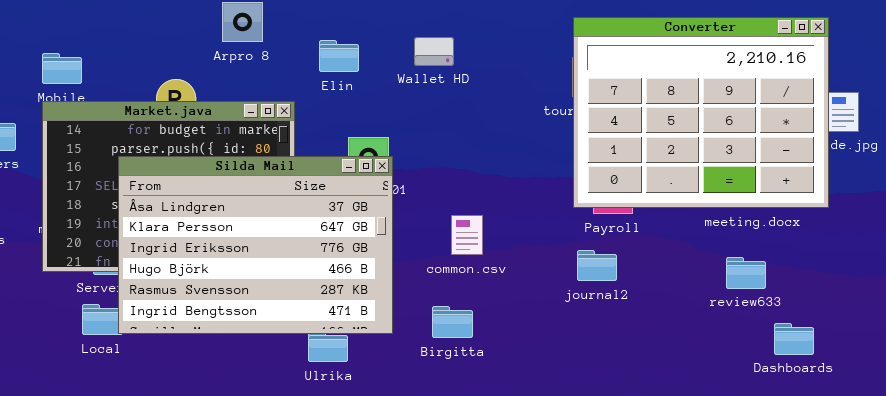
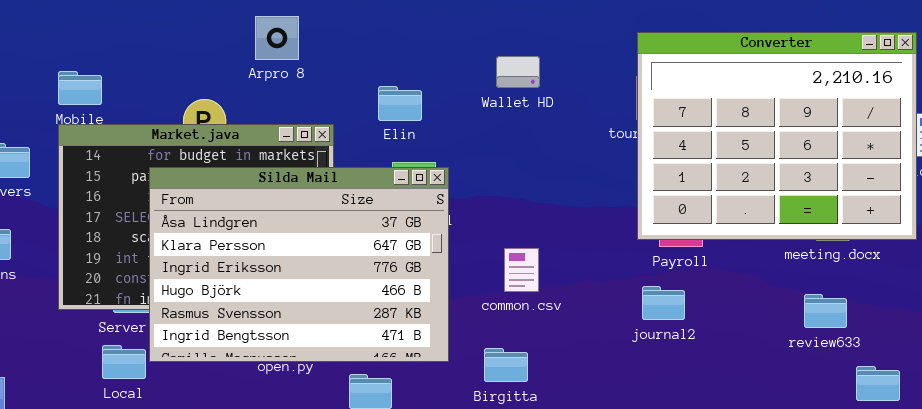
Wallet HD: [414,37,454,66] -> [496,56,540,88], moved
Elin: [319,40,359,72] -> [378,86,422,121], moved
Silda Mail: [118,156,393,334] -> [149,167,449,362], moved

